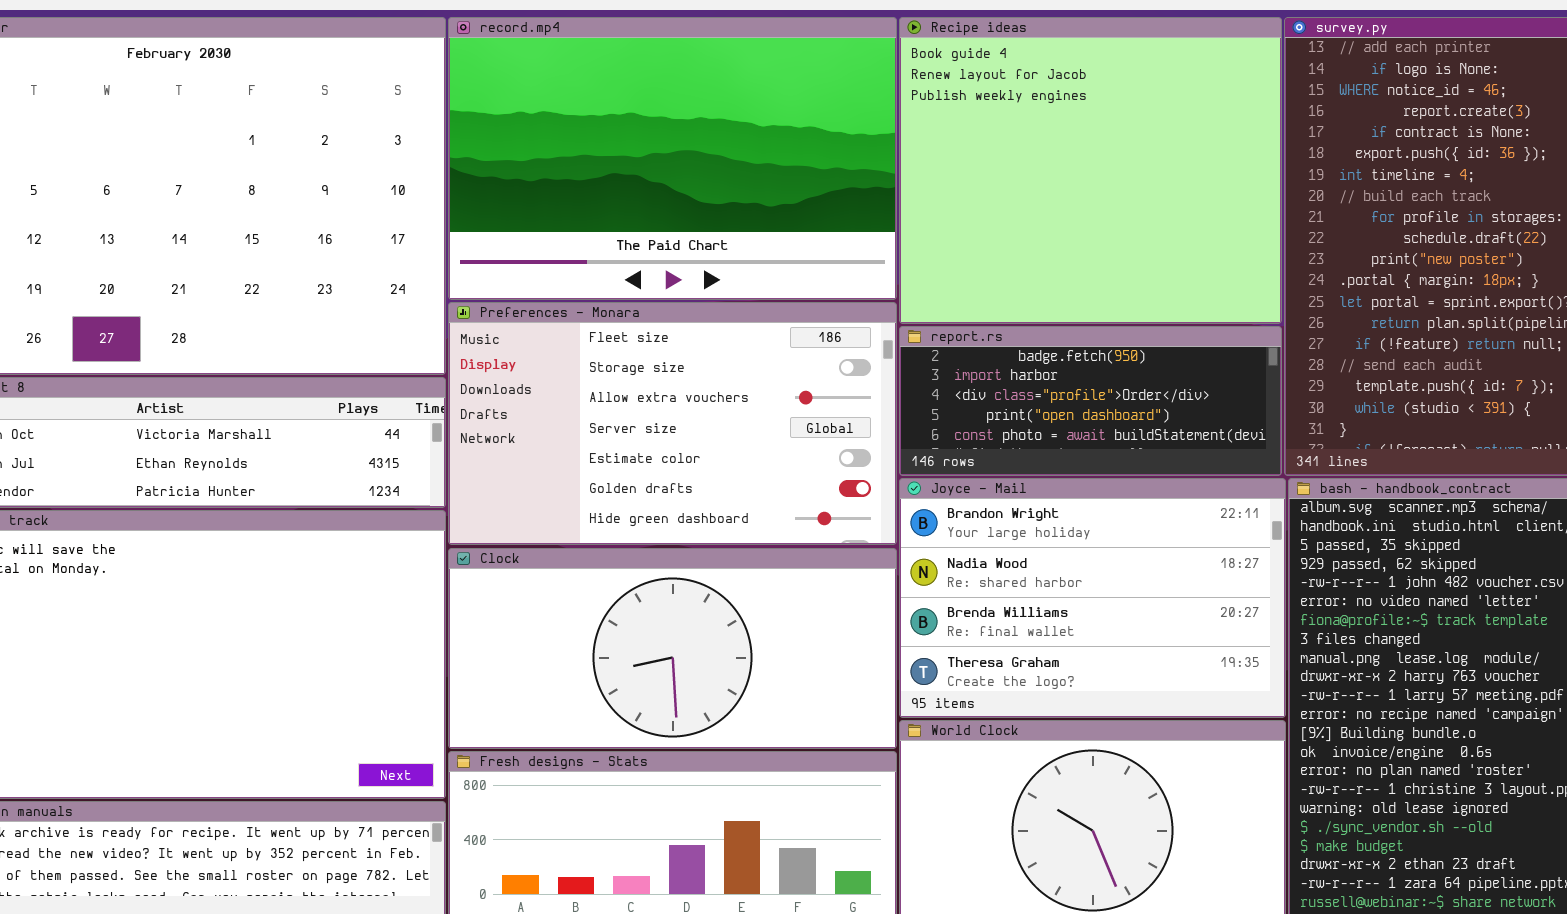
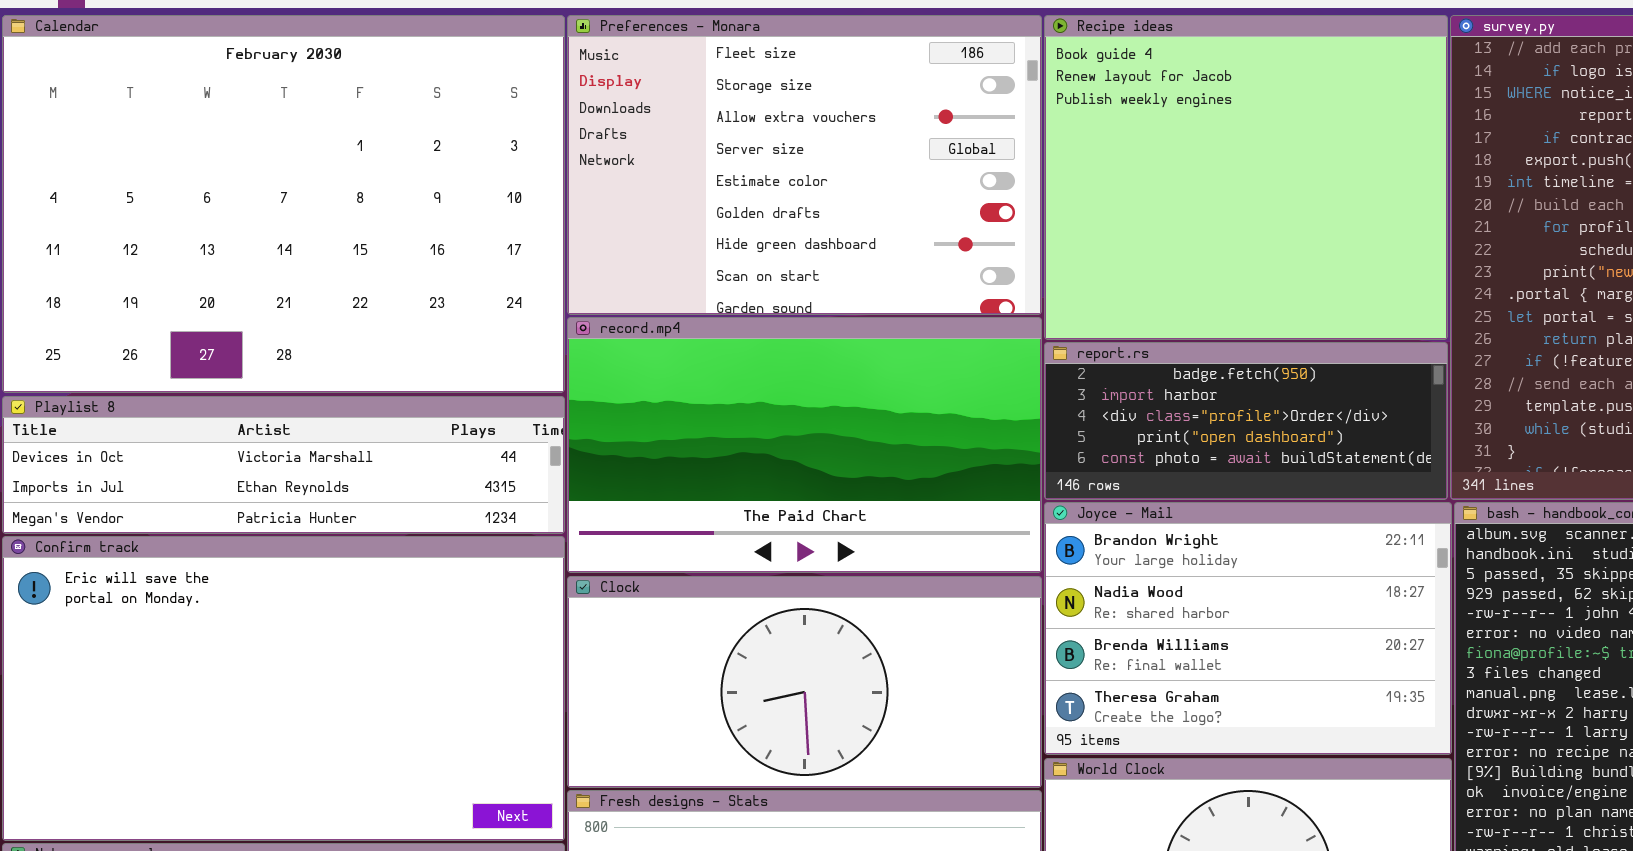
record.mp4: [448,17,897,300] -> [567,317,1042,573], moved, resized
Preferences - Monara: [448,302,897,545] -> [567,15,1042,315], moved, resized

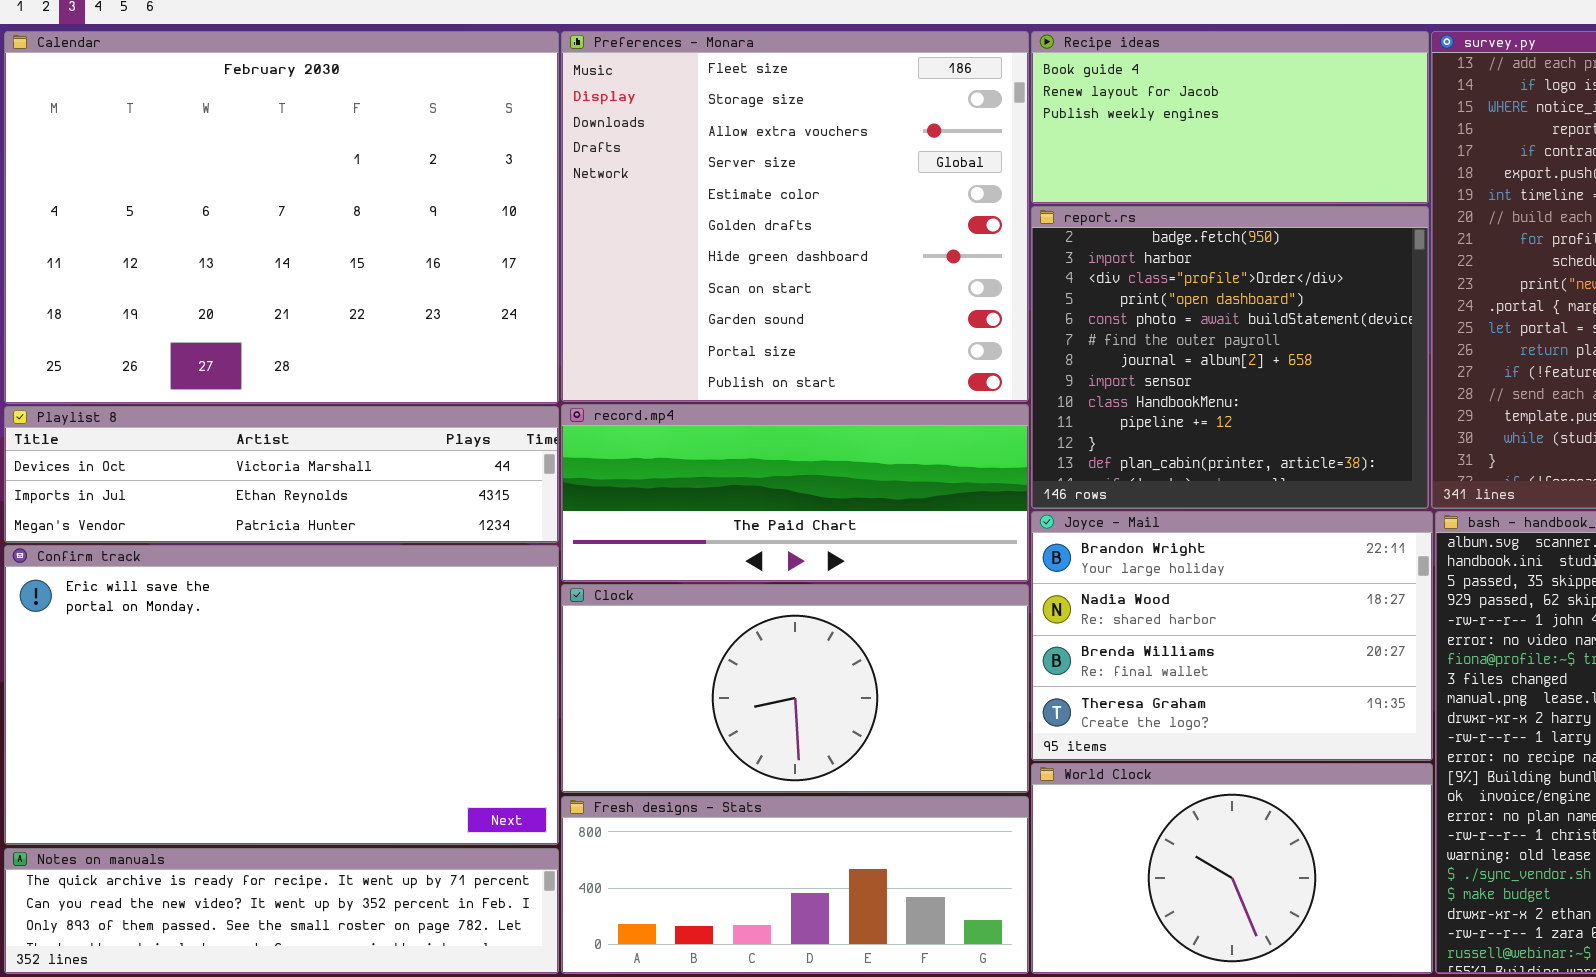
Preferences - Monara: [567,15,1042,315] -> [561,31,1029,402], resized
Recipe ideas: [1044,15,1448,340] -> [1031,31,1429,204], resized
record.mp4: [567,317,1042,573] -> [561,404,1029,582], resized
report.rs: [1044,342,1448,500] -> [1031,206,1429,509], resized

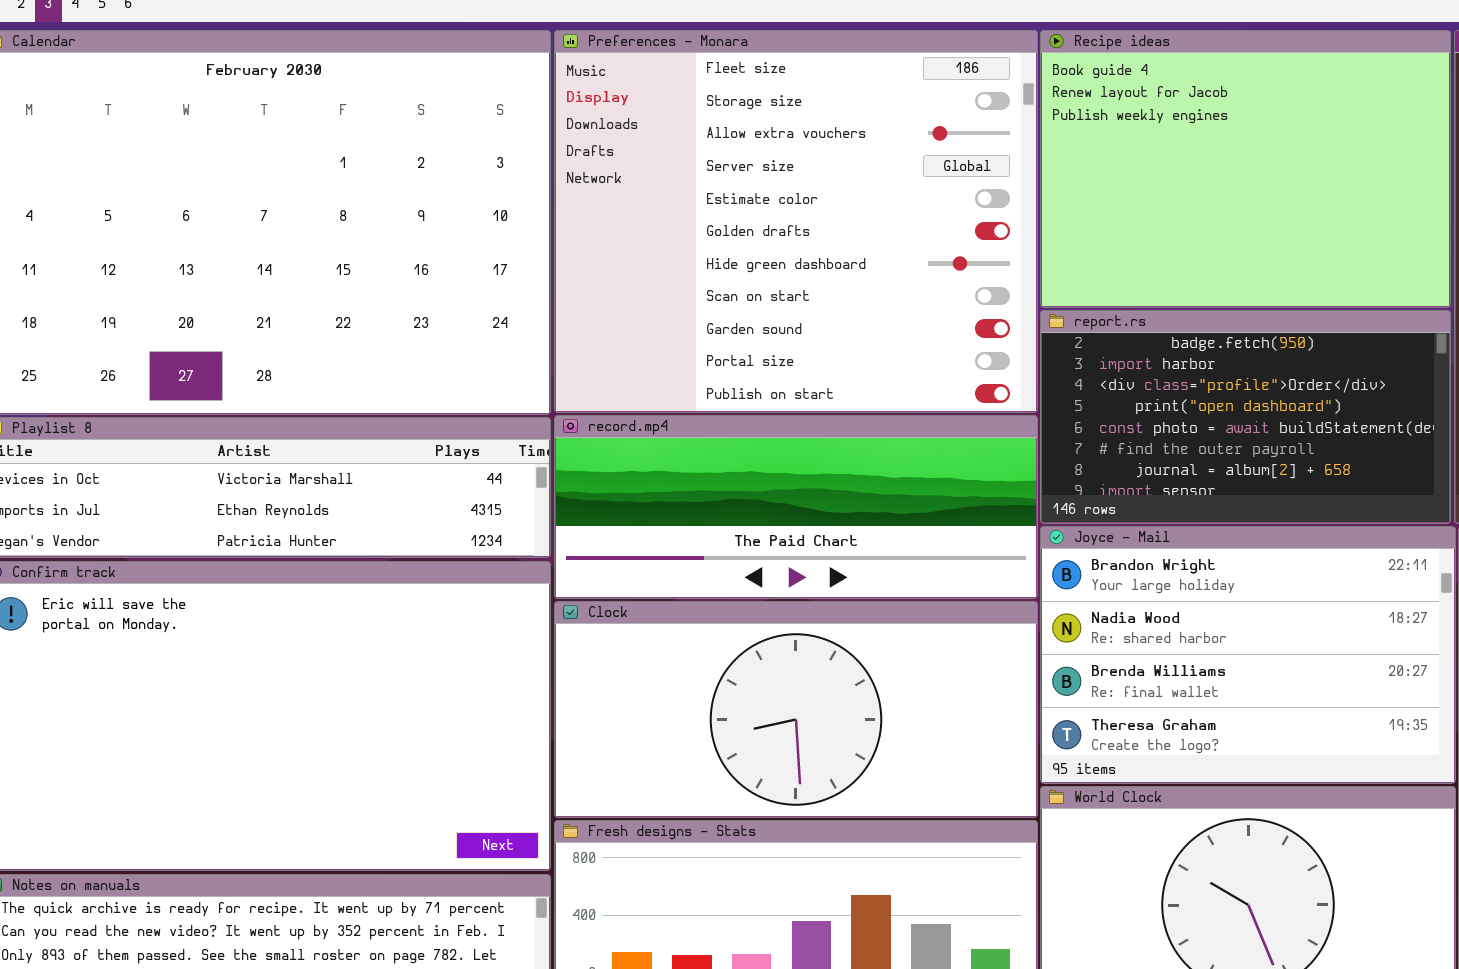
Recipe ideas: [1031,31,1429,204] -> [1040,30,1451,308], resized
report.rs: [1031,206,1429,509] -> [1040,310,1451,524], resized

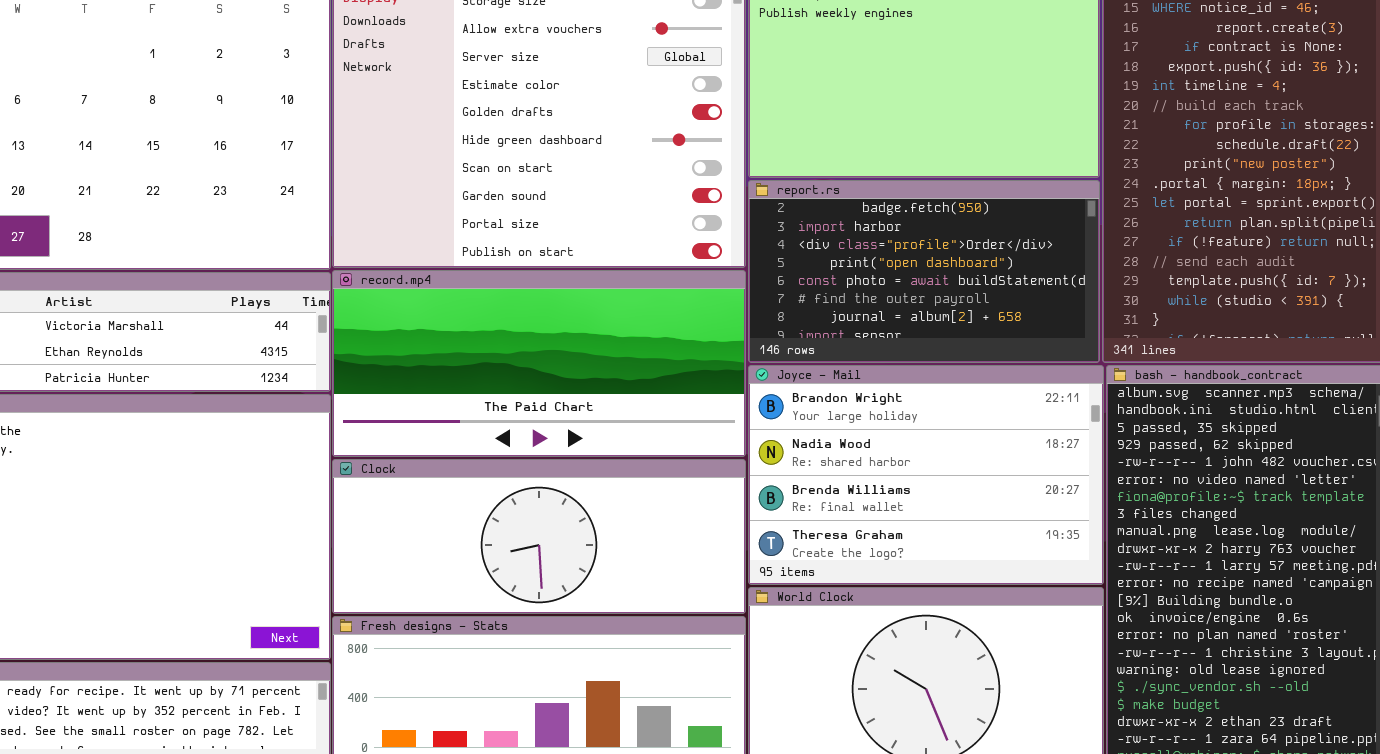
record.mp4: [554,415,1038,599] -> [332,270,746,457], resized
Clock: [554,601,1038,818] -> [332,459,746,614], resized

